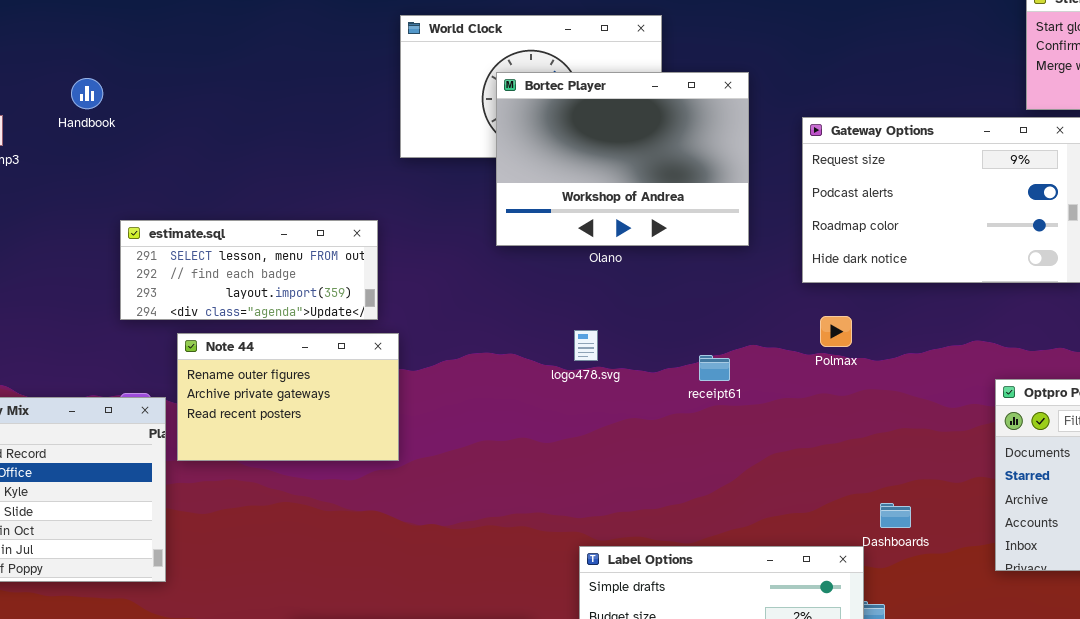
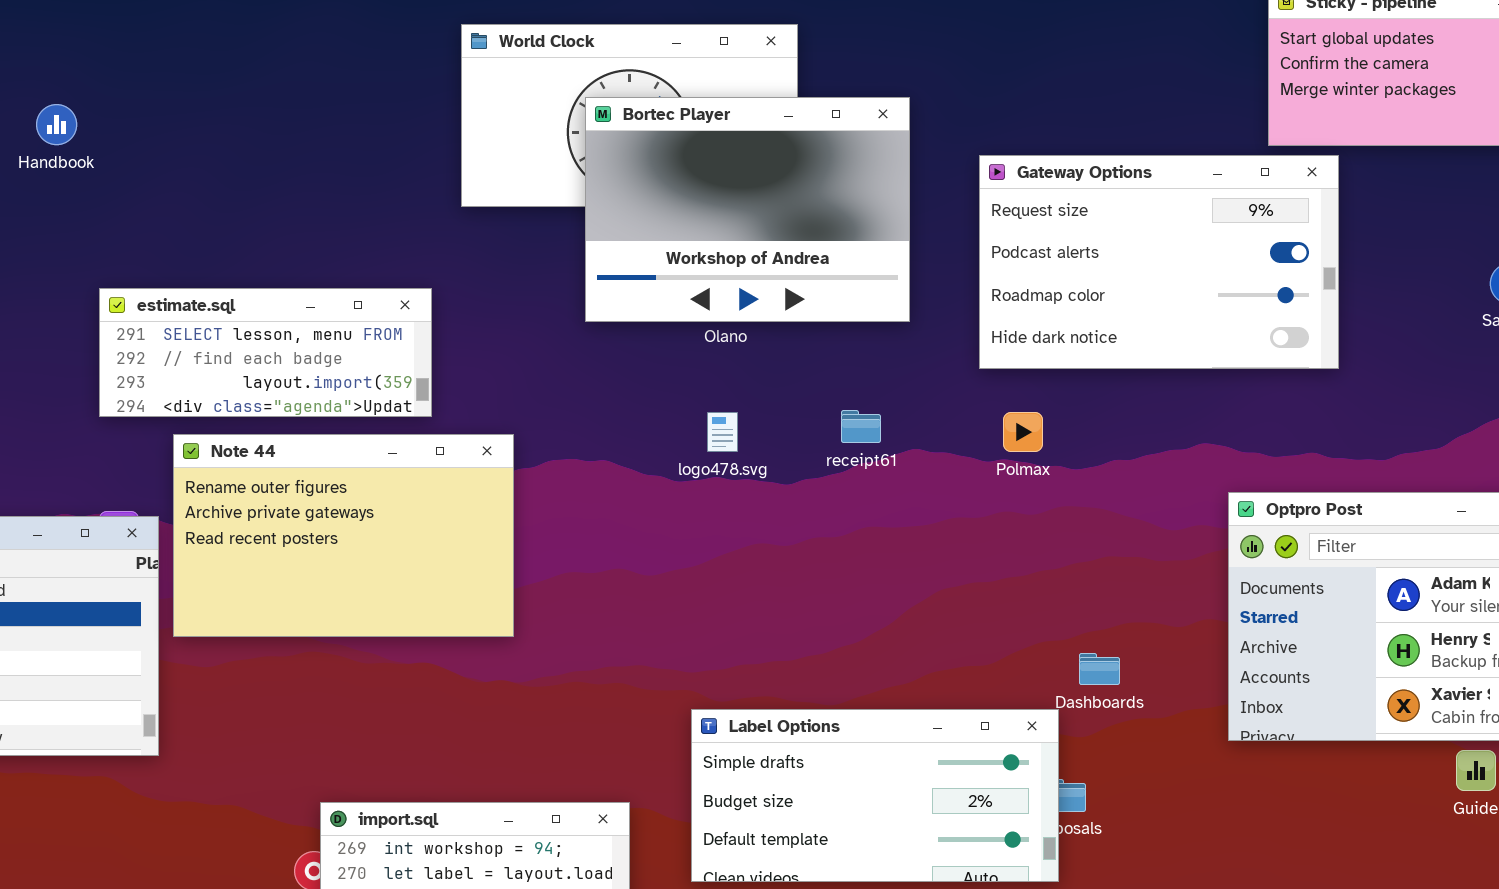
logo478.svg: [574,330,598,361] -> [707,412,738,452], moved
Note 44: [177,333,399,461] -> [173,434,514,637], resized
receipt61: [699,355,730,381] -> [841,410,881,443], moved

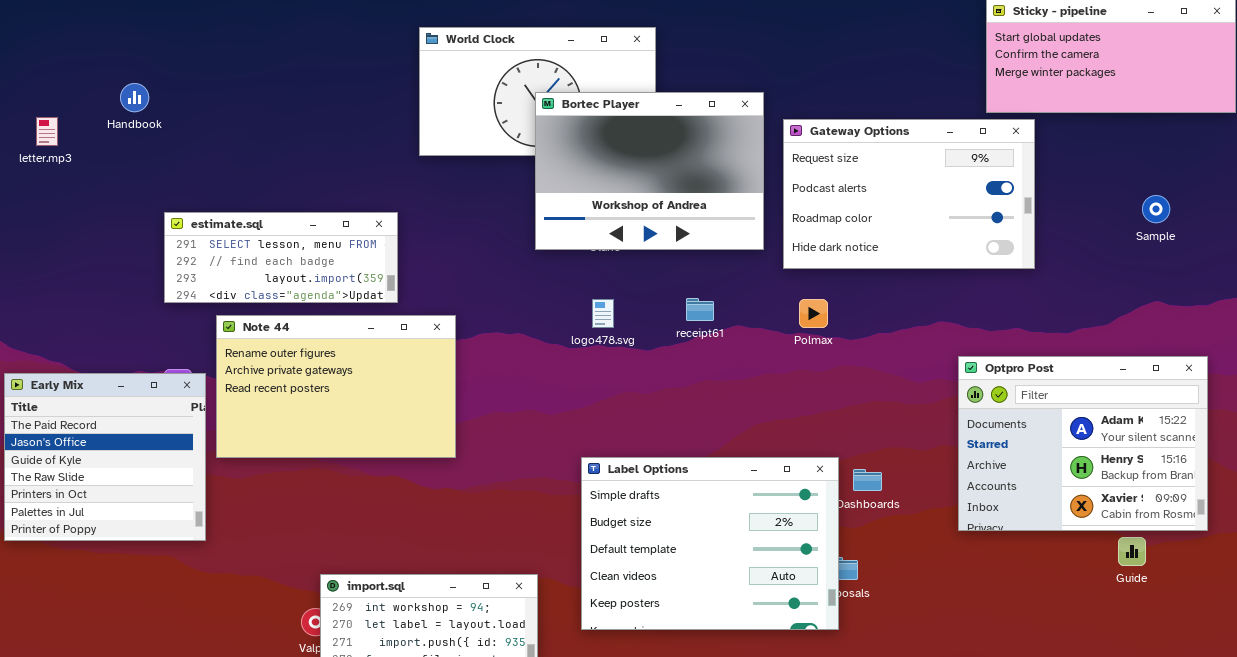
Bortec Player: [585,97,910,322] -> [535,92,764,250], moved
Label Options: [691,709,1059,882] -> [581,457,839,630], resized

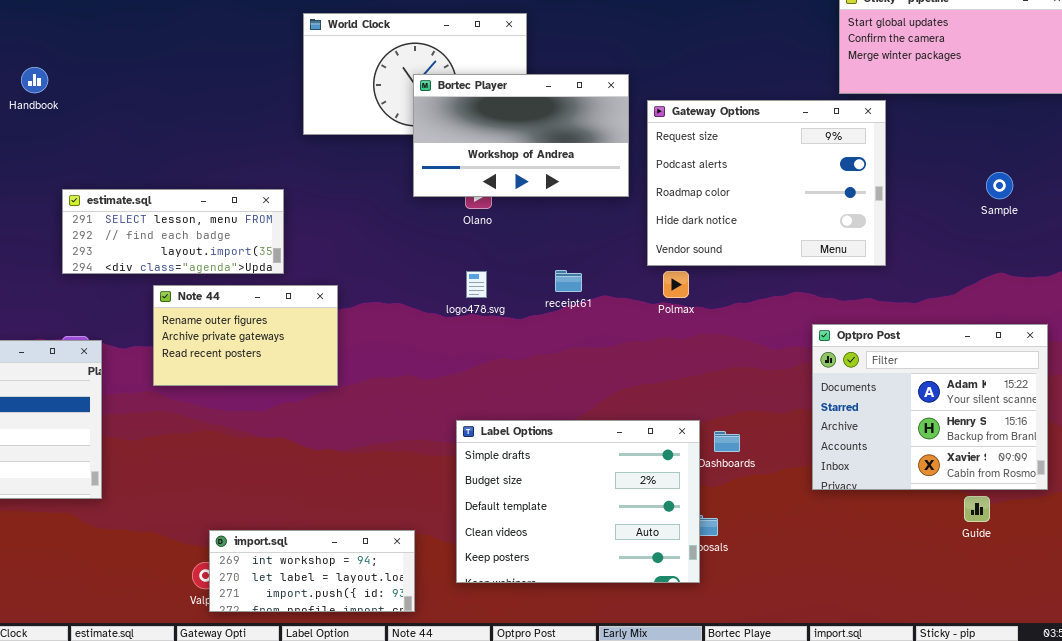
Bortec Player: [535,92,764,250] -> [413,74,629,197], resized
Gateway Options: [783,119,1035,269] -> [647,100,886,266], resized
Note 44: [216,315,456,458] -> [153,285,338,386], resized

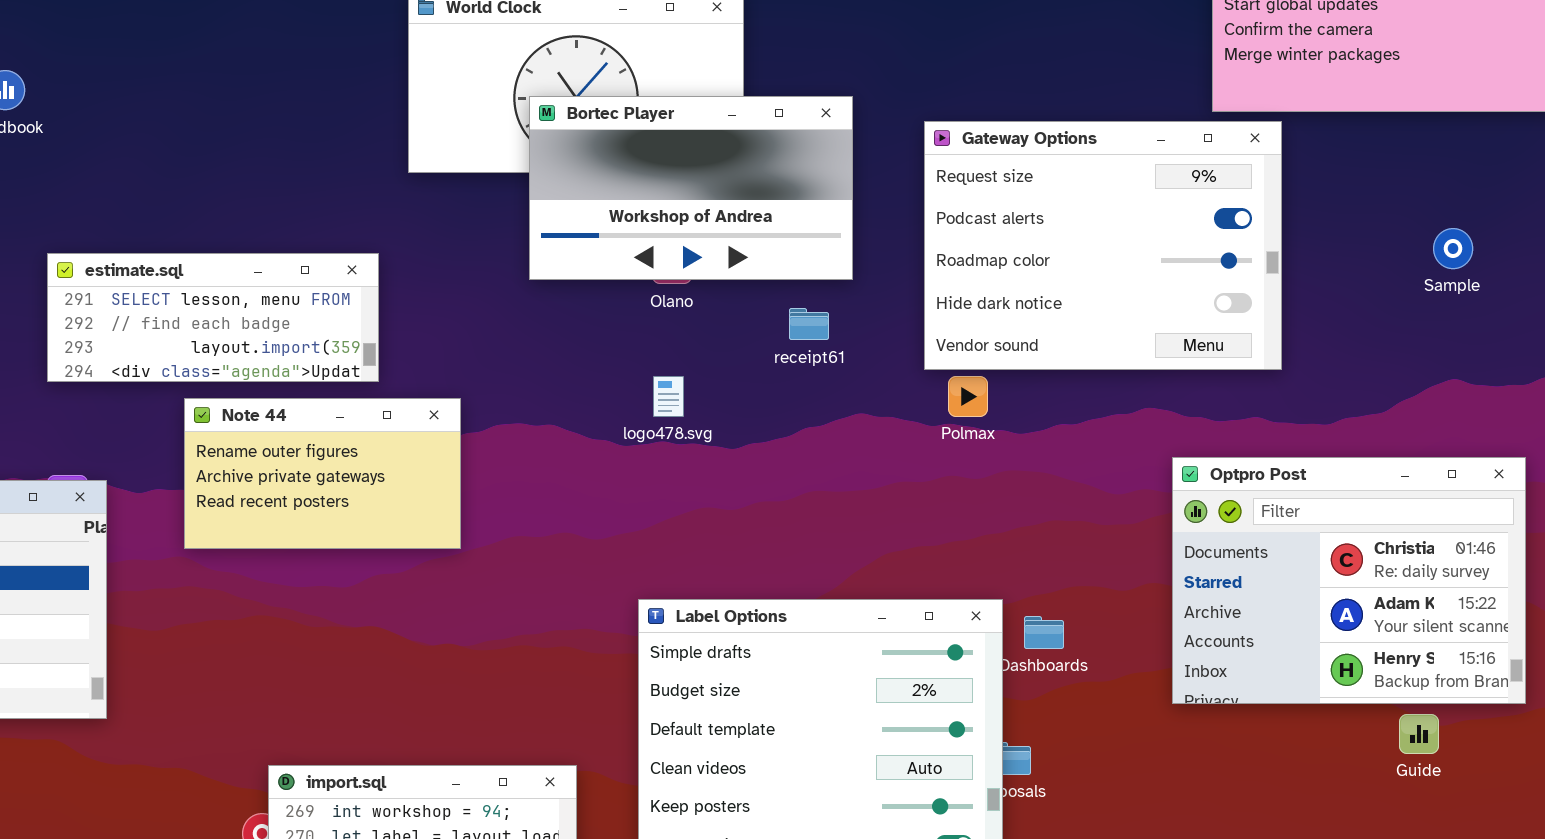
Bortec Player: [413,74,629,197] -> [529,96,853,280], moved
receipt61: [555,270,582,292] -> [789,308,829,340], moved
Optpro Post: [812,324,1048,490] -> [1172,457,1526,704], scrolled up 1 row

